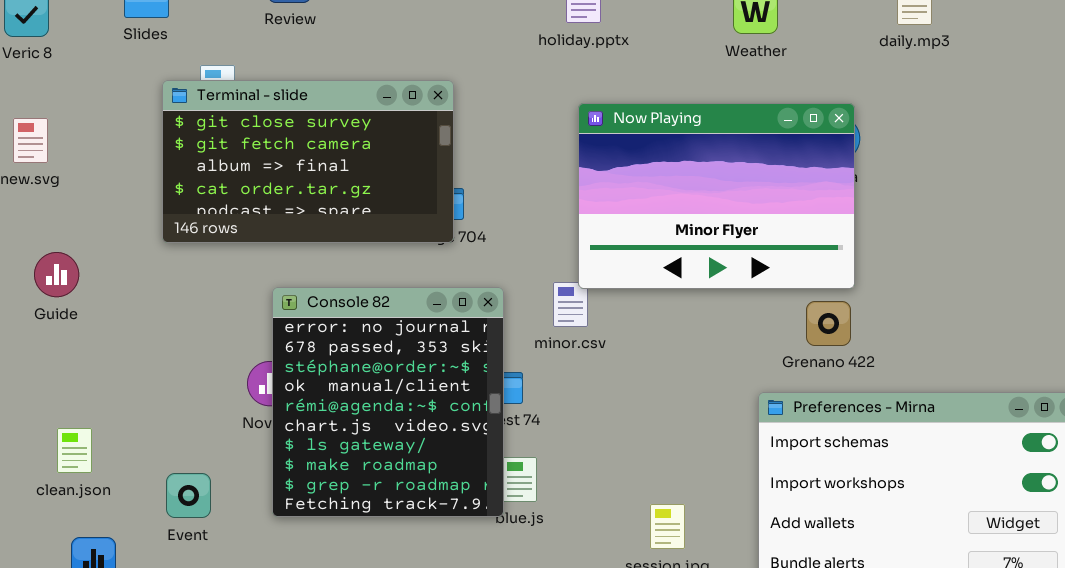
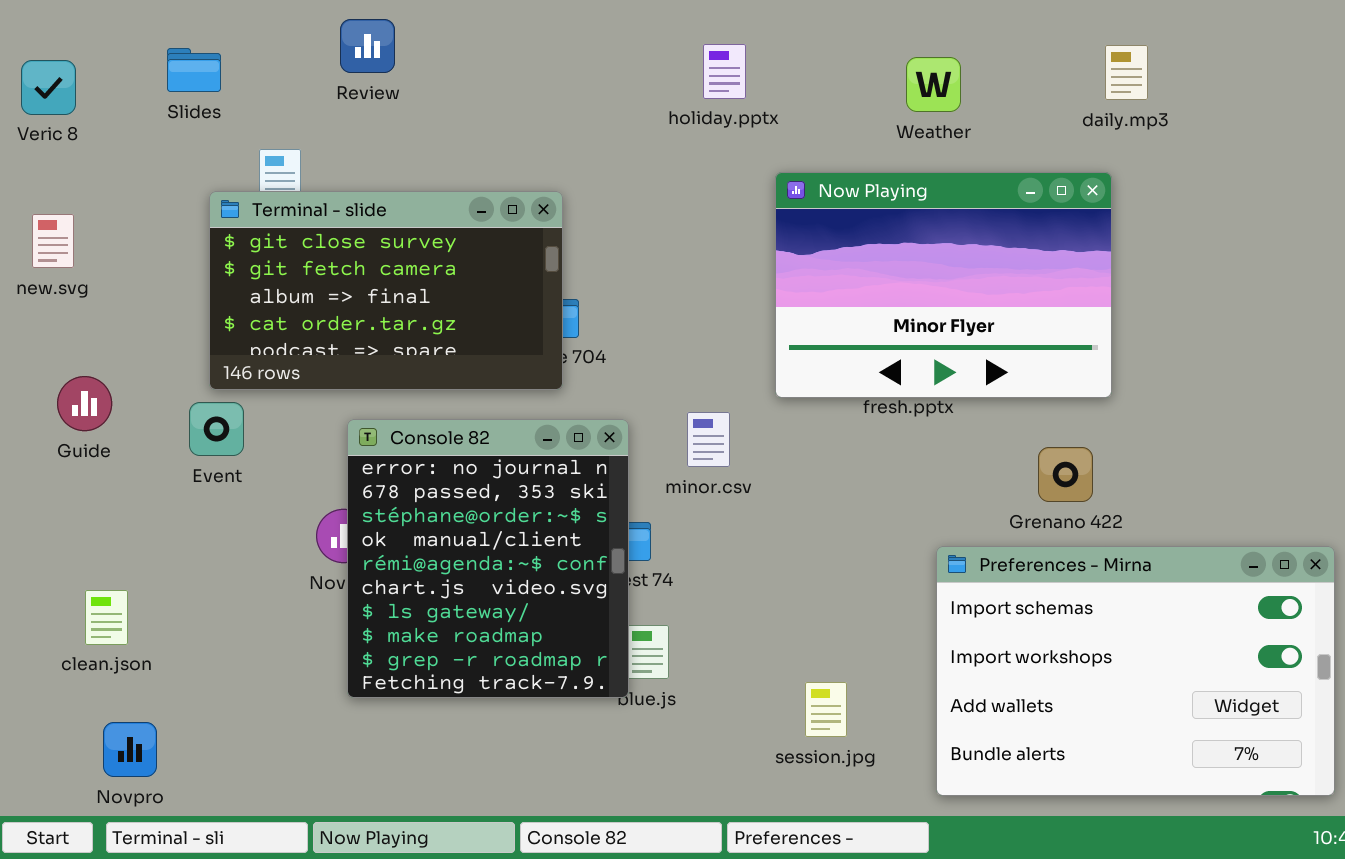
Terminal - slide: [162,80,454,243] -> [209,191,563,390], moved
Now Playing: [578,103,855,289] -> [775,172,1112,398], moved
Grenano 422: [806,301,851,346] -> [1038,447,1093,502], moved
Event: [166,473,211,518] -> [189,402,244,456], moved

